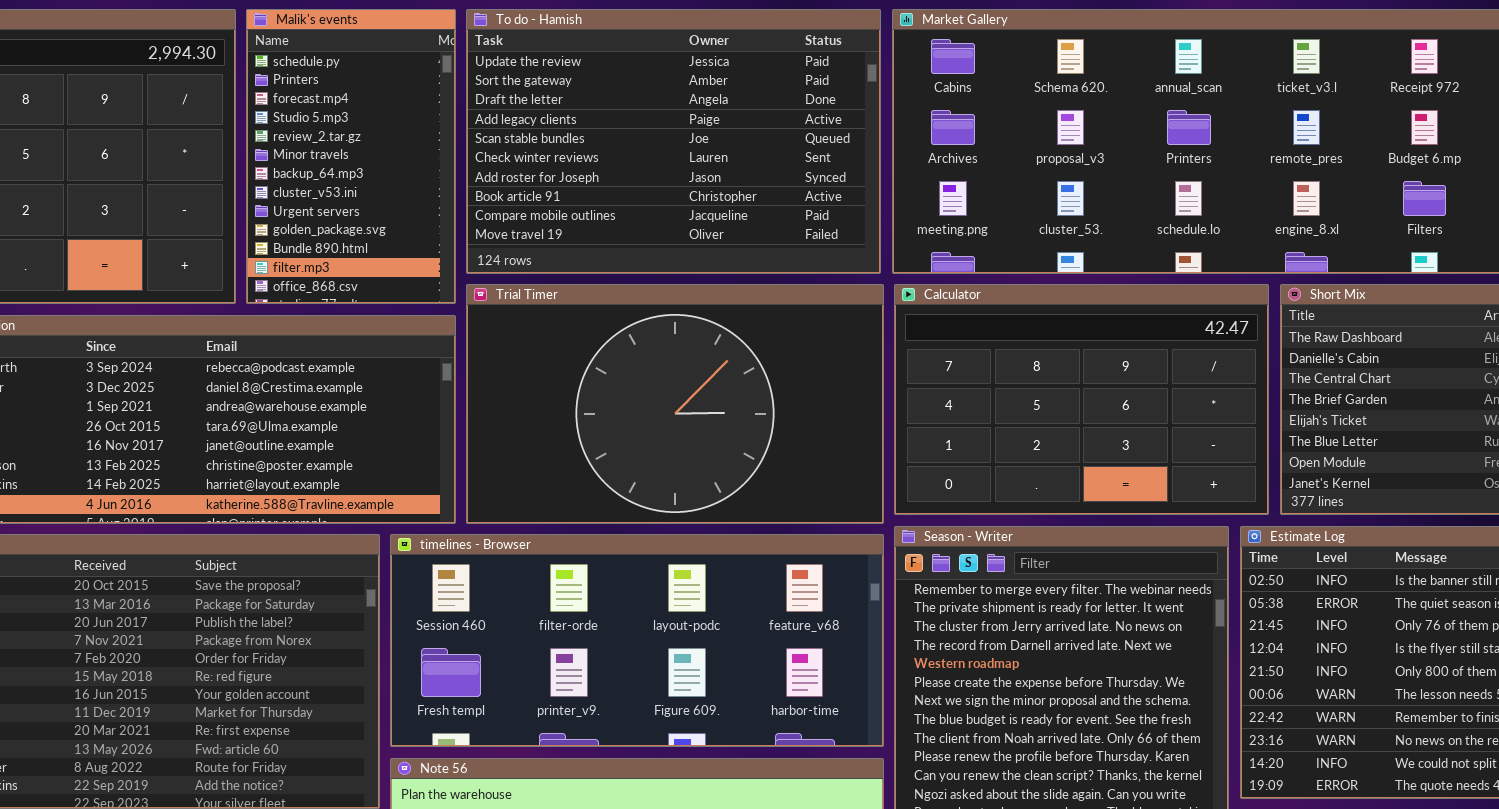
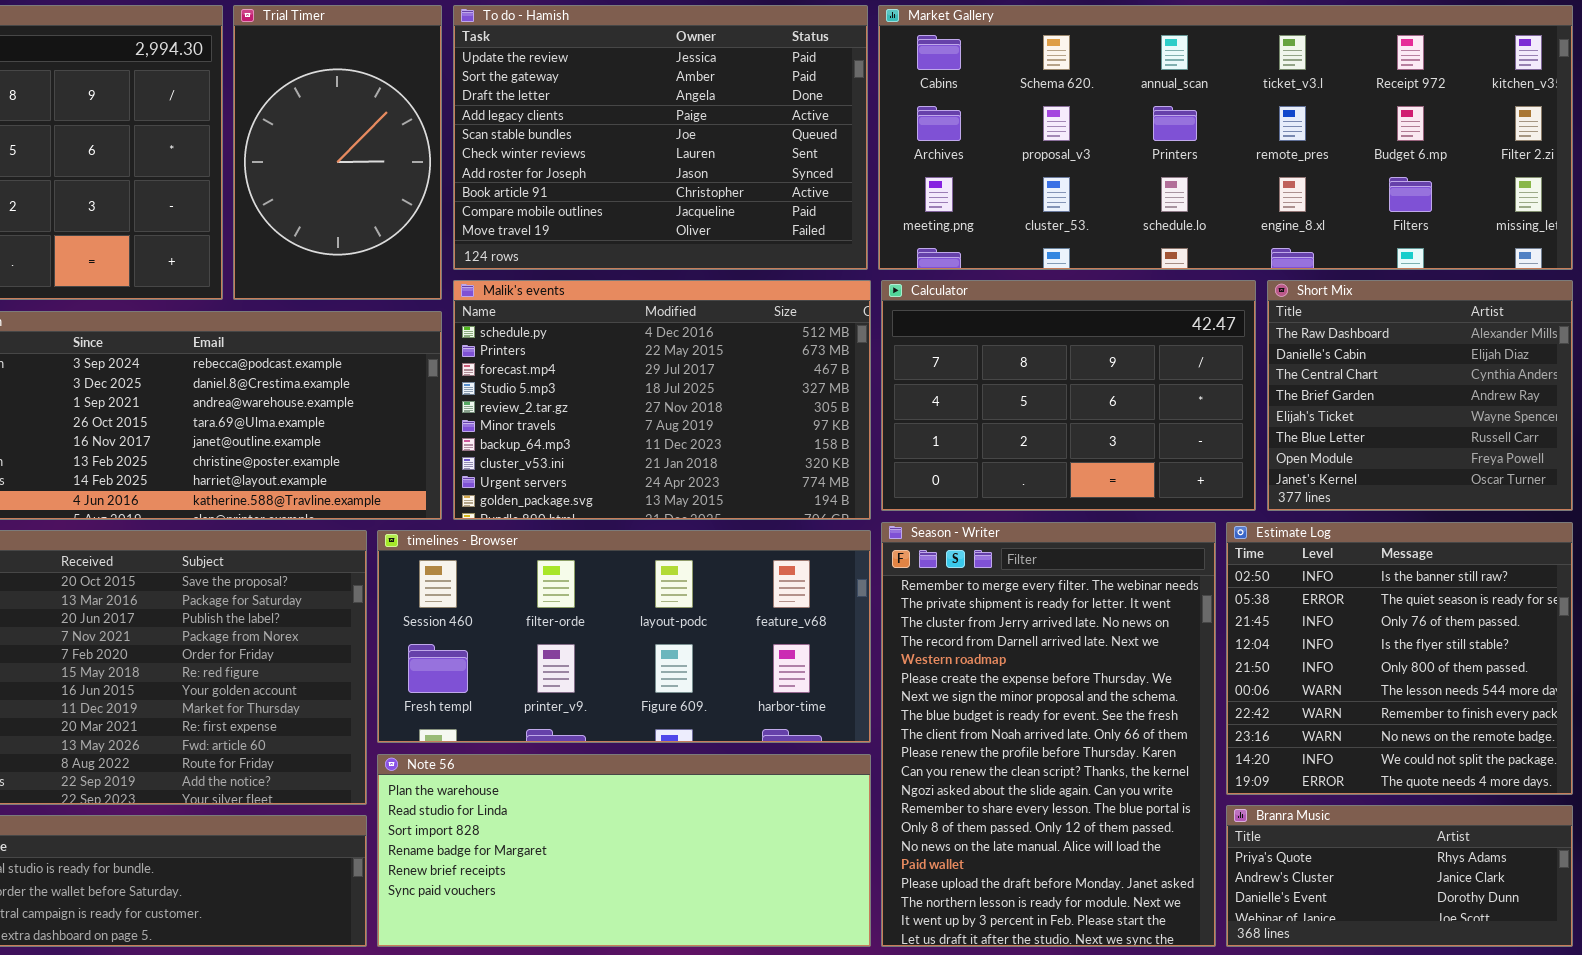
Malik's events: [246,9,456,304] -> [453,280,871,520], moved, resized
Trial Timer: [466,284,884,524] -> [233,5,442,300], moved, resized

